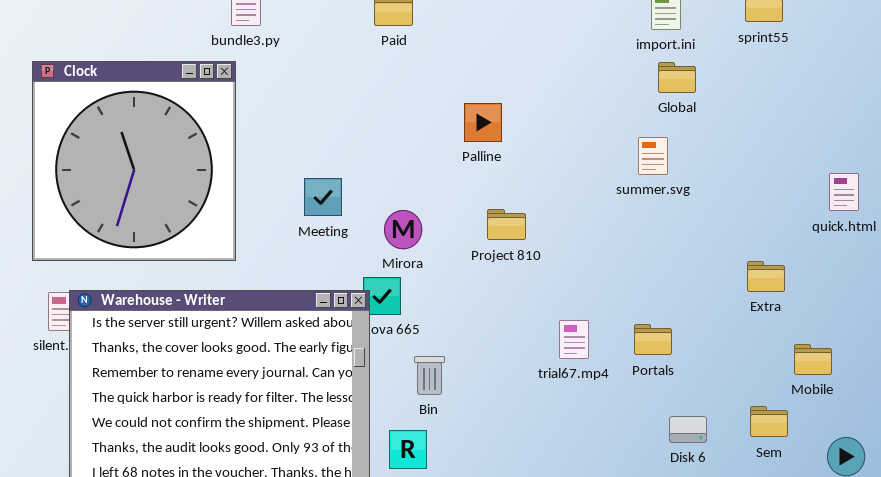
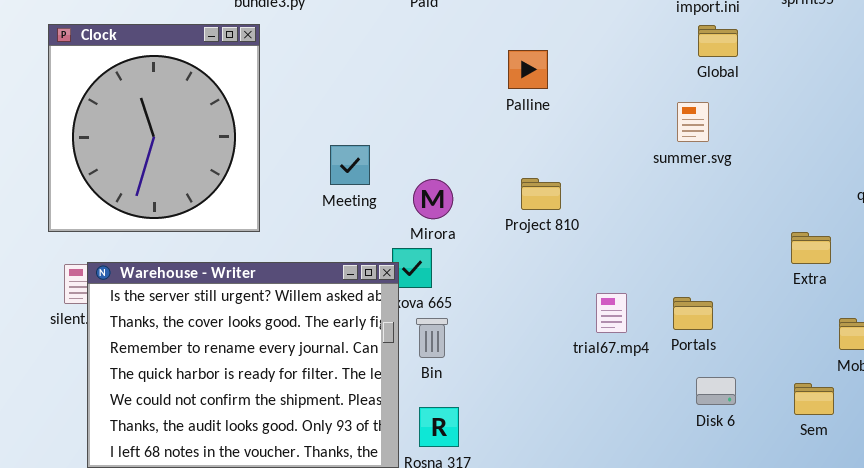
Palline: [464,103,502,142] -> [508,50,548,89], moved
Bin: [414,356,445,395] -> [416,318,448,358], moved
Disk 6: [669,416,707,443] -> [696,377,736,405], moved

